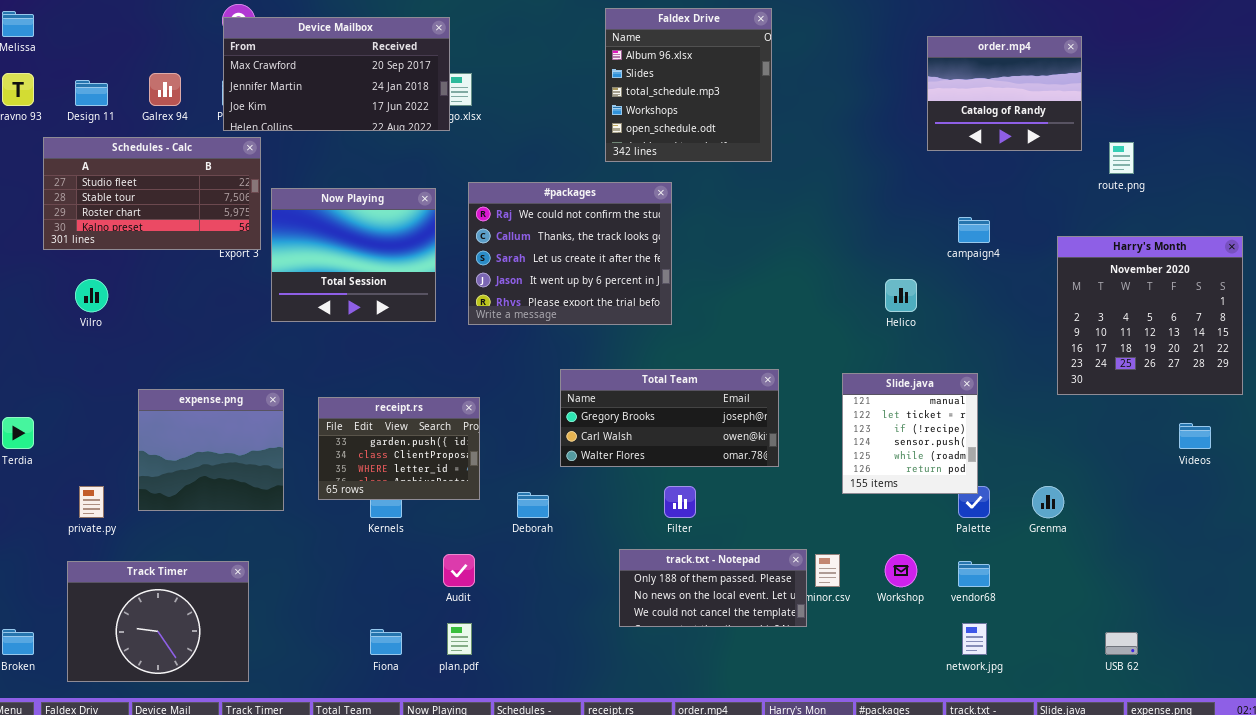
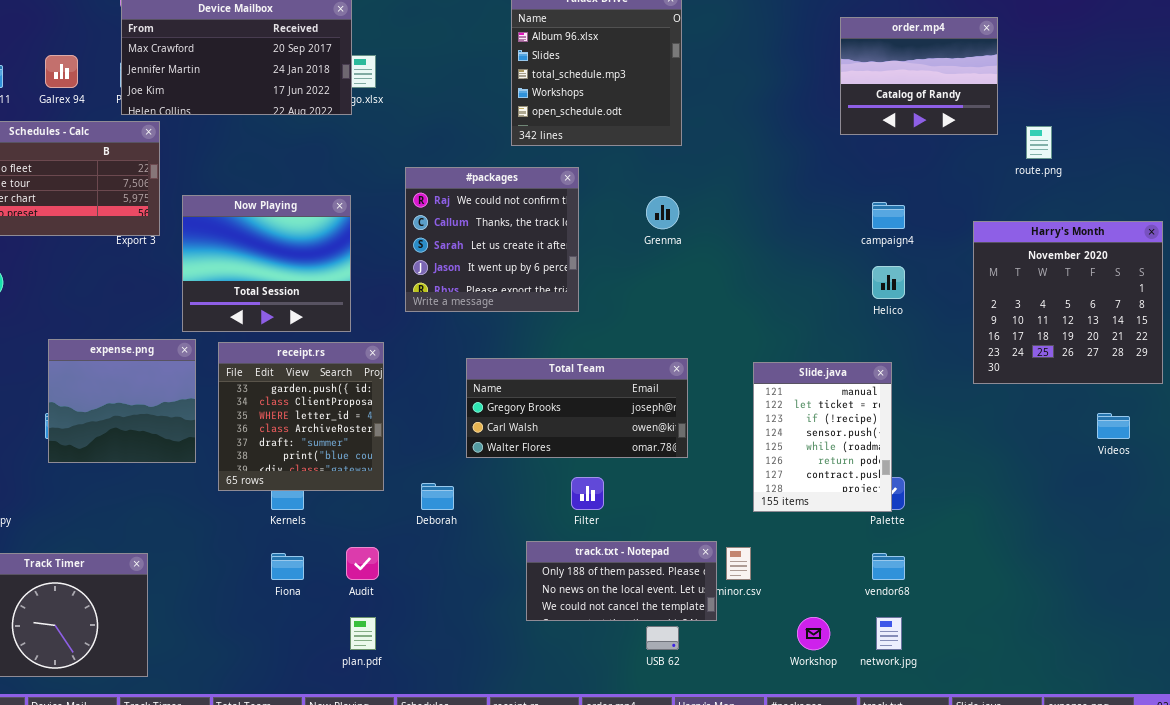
#packages: [468,182,672,325] -> [405,167,579,312], resized
Now Playing: [271,188,436,322] -> [182,195,351,332], moved
Helico: [885,279,917,312] -> [872,266,905,299], moved
Slide.java: [842,373,978,494] -> [753,362,892,512], resized
expense.png: [138,389,284,511] -> [48,339,196,463], moved
receipt.rs: [318,397,480,500] -> [218,342,384,491], resized
Grenma: [1032,486,1064,518] -> [646,196,679,229], moved
Workshop: [885,554,917,587] -> [797,617,830,650], moved
Fiona: [370,629,402,655] -> [271,553,304,580], moved
USB 62: [1105,632,1138,655] -> [646,626,679,650], moved

